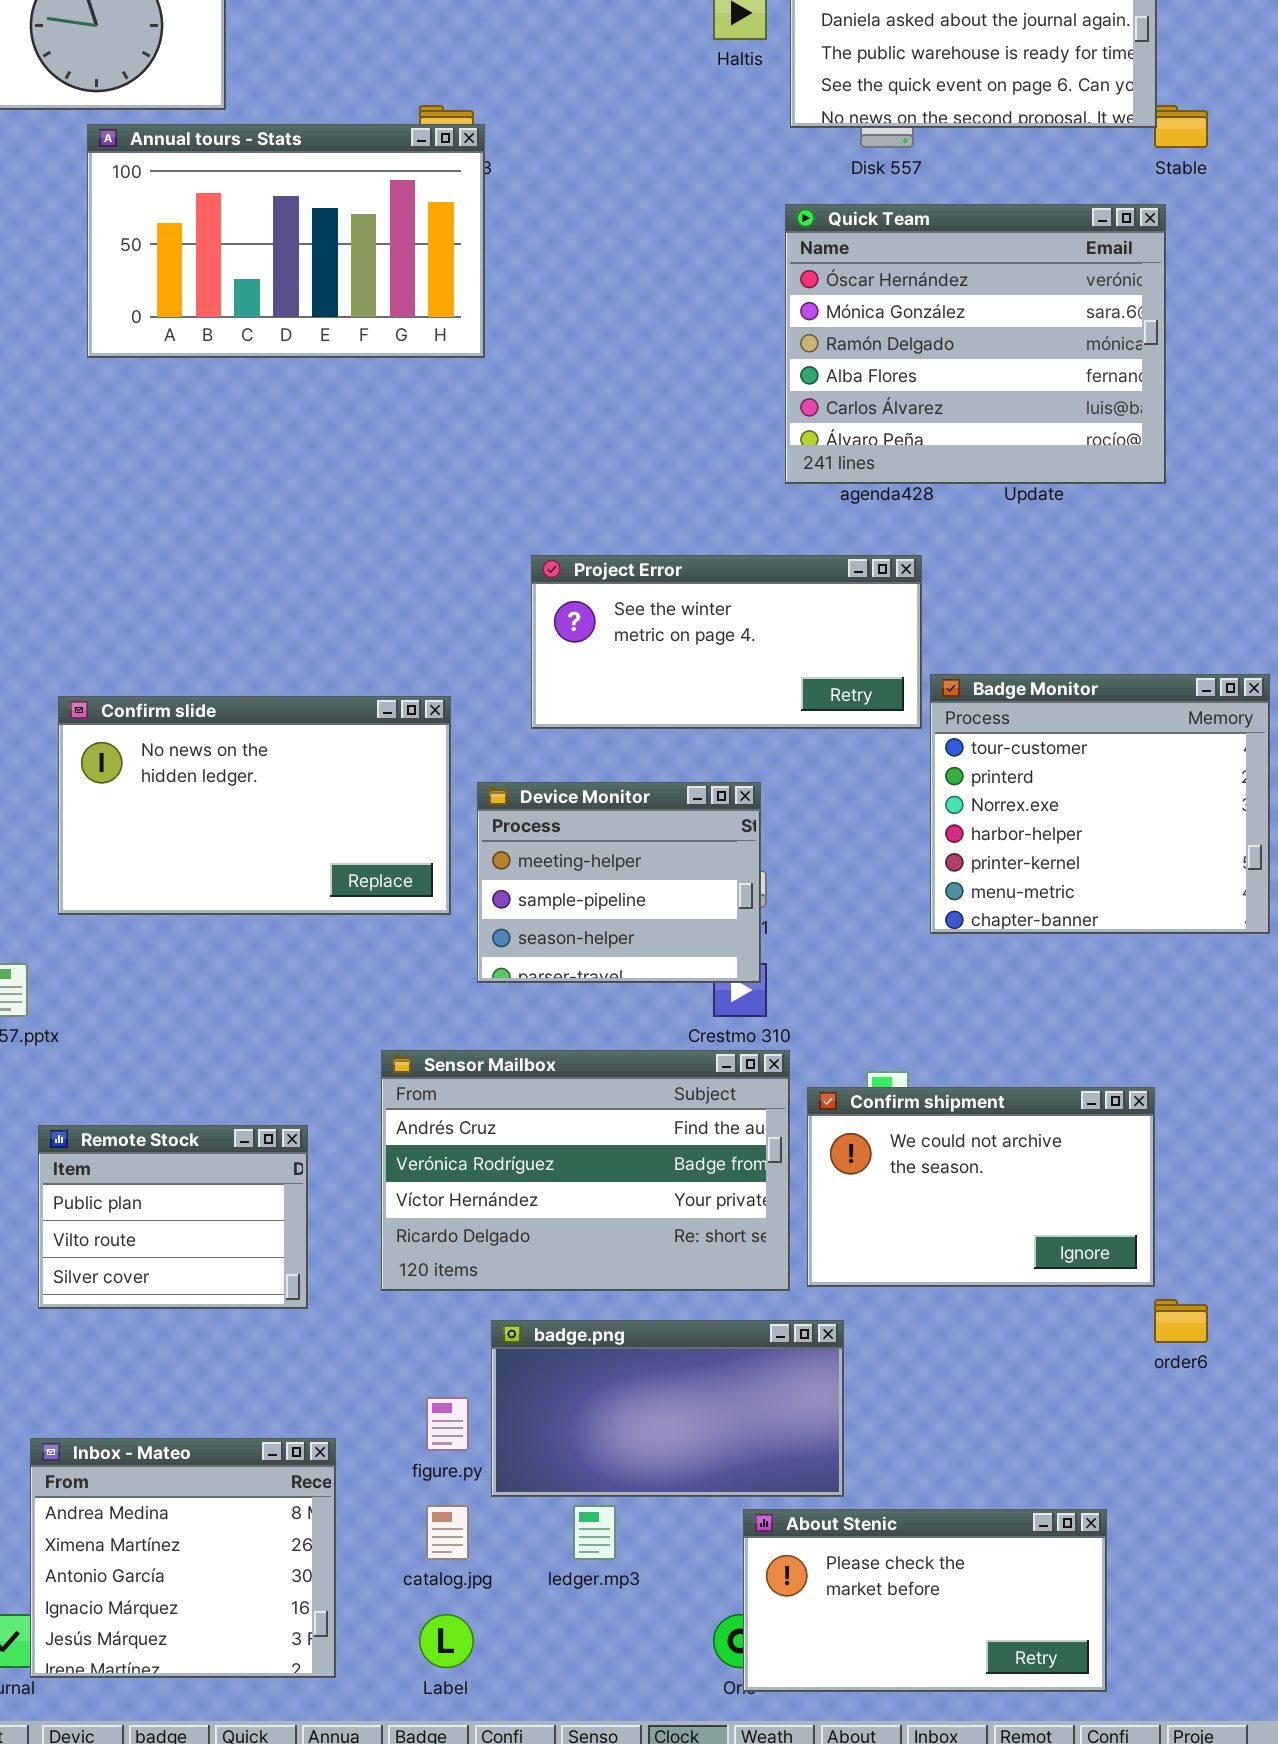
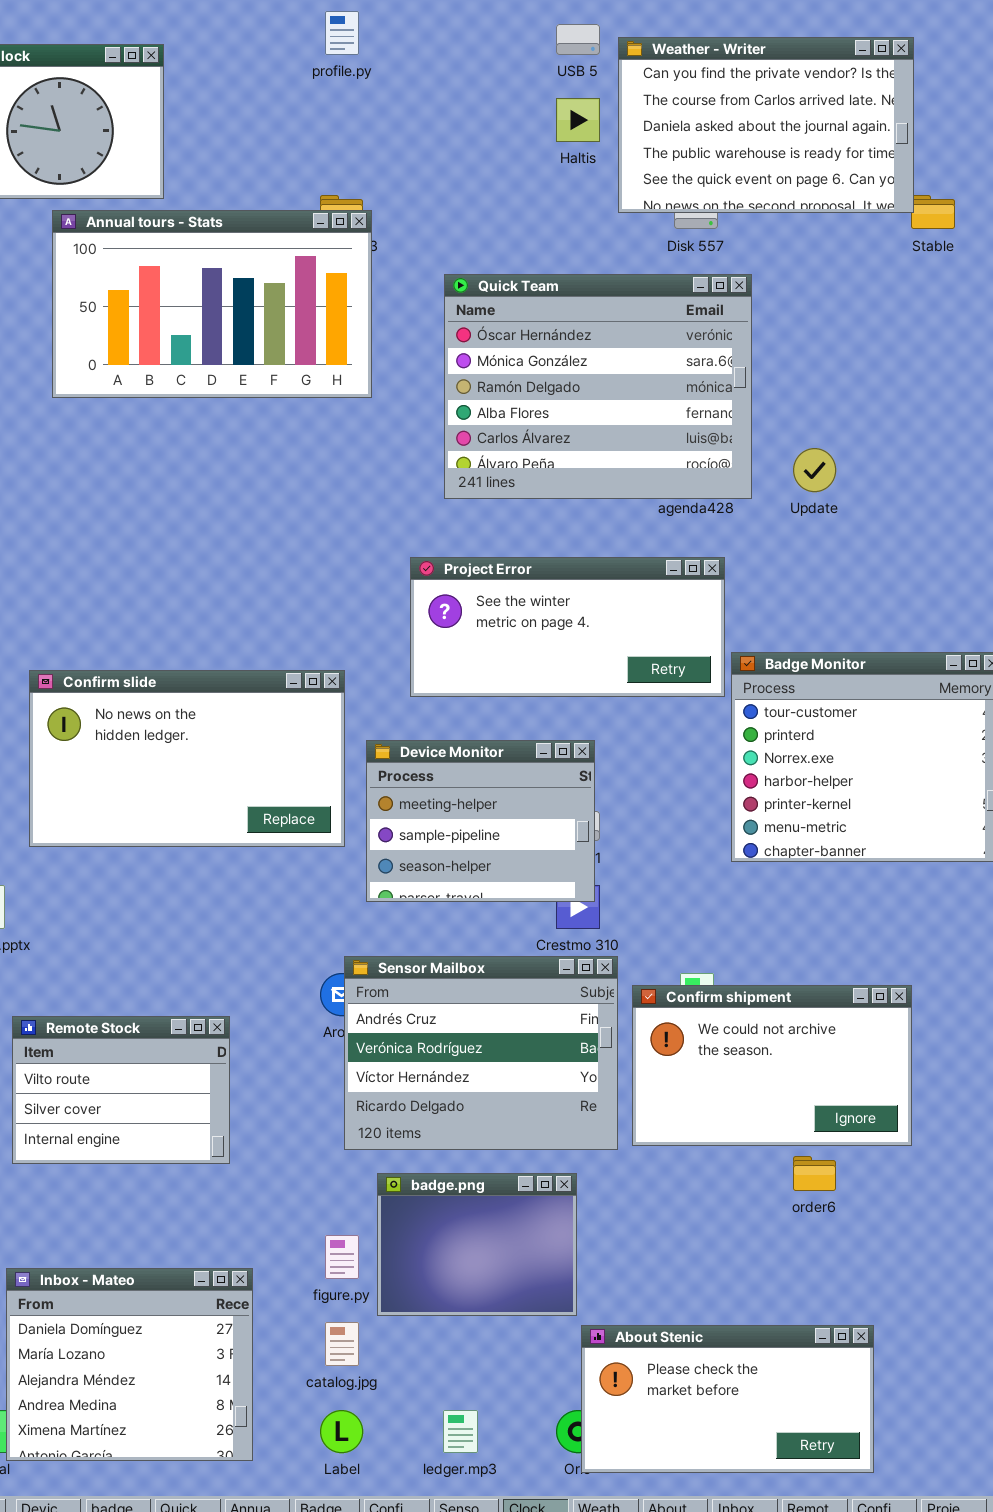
Quick Team: [785,204,1166,484] -> [444,274,752,499], moved
Sensor Mailbox: [381,1050,790,1291] -> [344,956,618,1150], resized
Remote Stock: [38,1125,308,1309] -> [12,1016,230,1164], scrolled down 1 row
order6: [1154,1299,1208,1343] -> [793,1156,836,1191], moved
badge.png: [491,1320,844,1497] -> [377,1173,577,1316], resized
Inbox - Mateo: [30,1438,336,1678] -> [6,1268,253,1461], scrolled up 3 rows
ledger.mp3: [573,1505,616,1560] -> [443,1410,478,1453], moved

